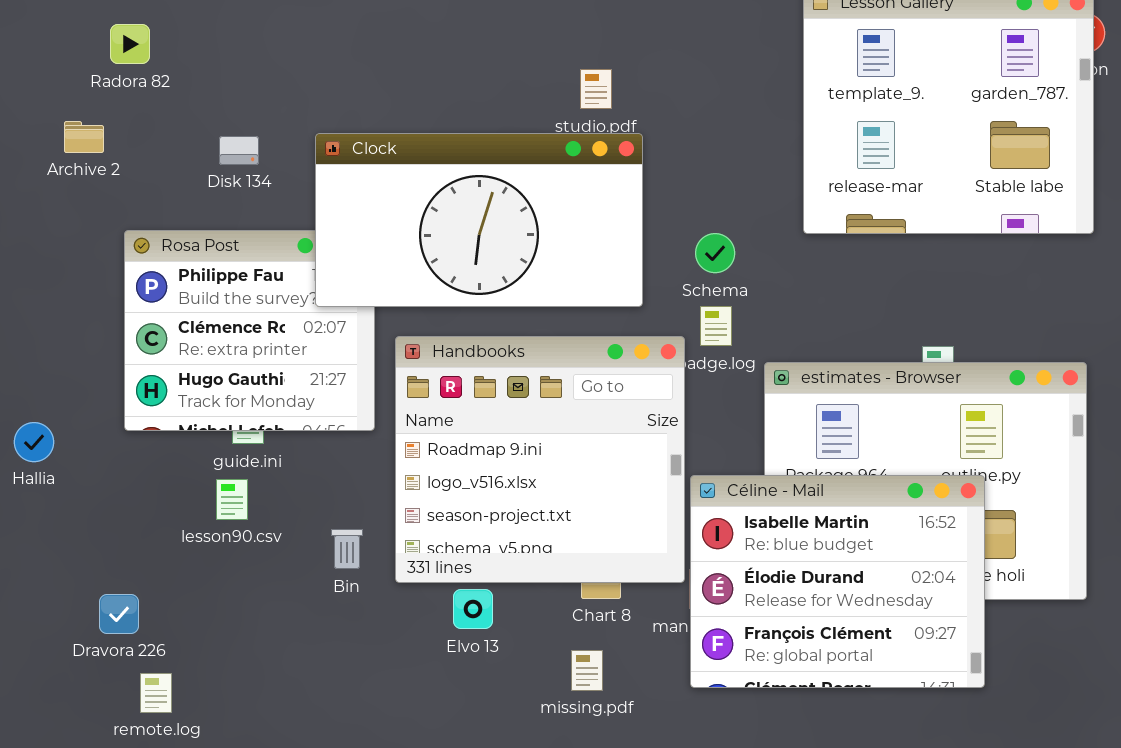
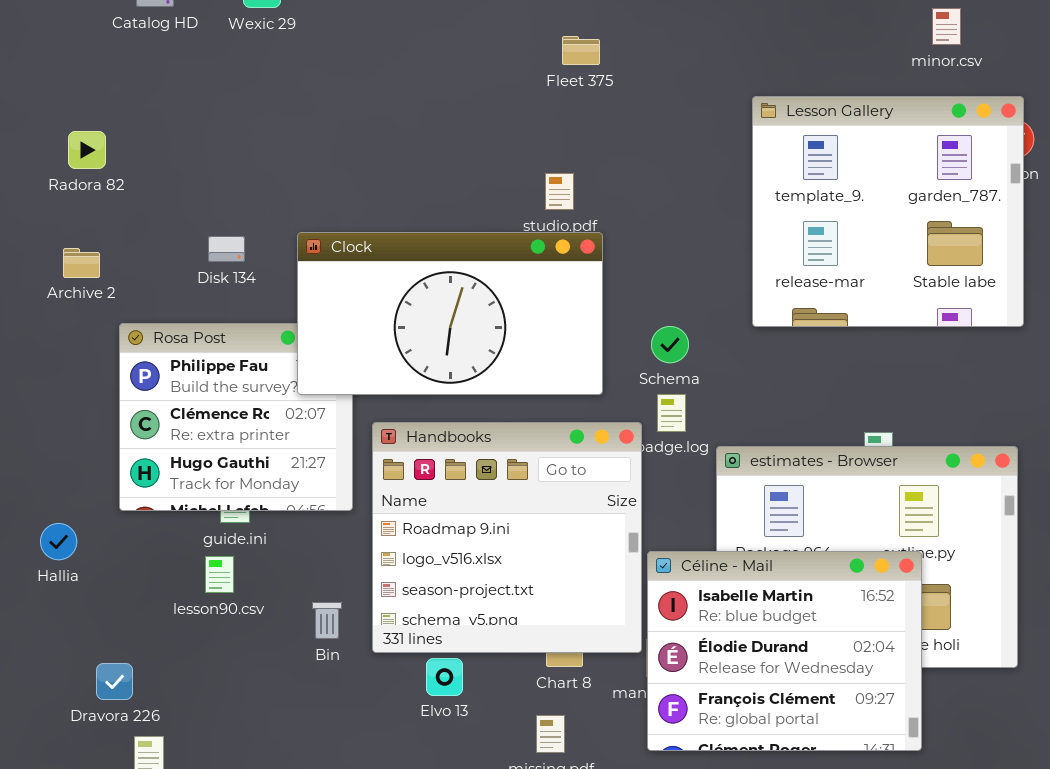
Radora 82: [110,24,150,64] -> [68,131,106,169], moved
Archive 2: [64,121,104,153] -> [63,248,100,278], moved
Hallia: [14,422,54,462] -> [40,523,77,560], moved

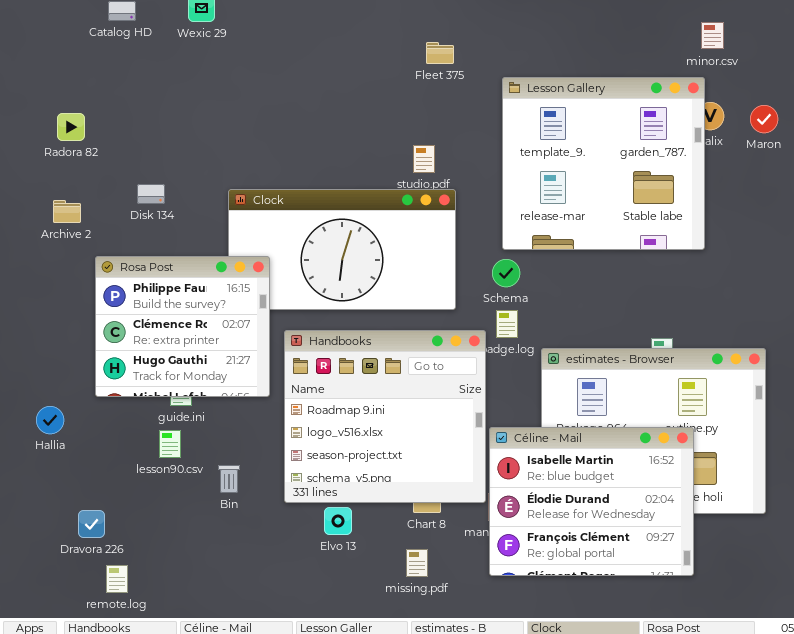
Lesson Gallery: [752,96,1024,327] -> [502,77,705,250], moved
Disk 134: [208,236,245,262] -> [137,184,165,204], moved
Rosa Post: [119,323,353,511] -> [95,256,270,397], raised
Bin: [312,602,342,639] -> [218,465,240,493], moved

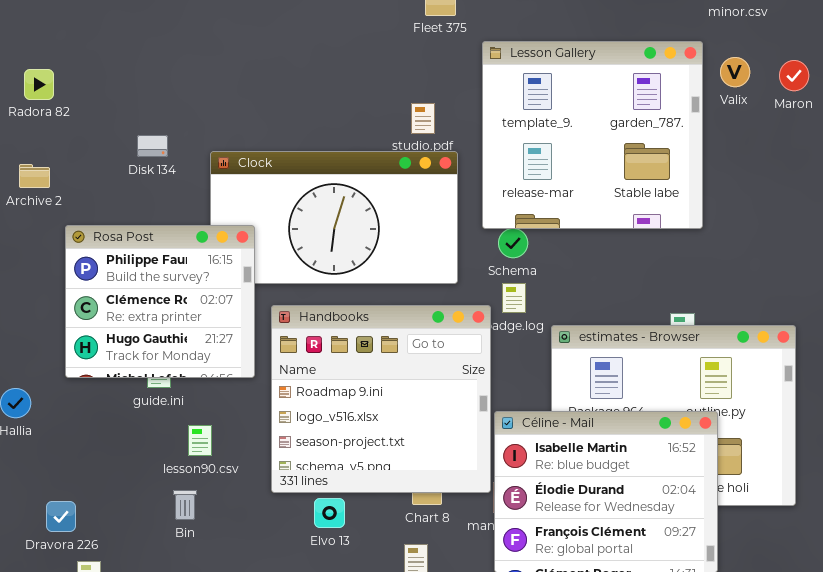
Lesson Gallery: [502,77,705,250] -> [482,41,703,229], moved
Disk 134: [137,184,165,204] -> [137,135,168,157], moved
lesson90.csv: [159,430,181,458] -> [188,425,212,456], moved
Bin: [218,465,240,493] -> [173,490,197,520], moved

